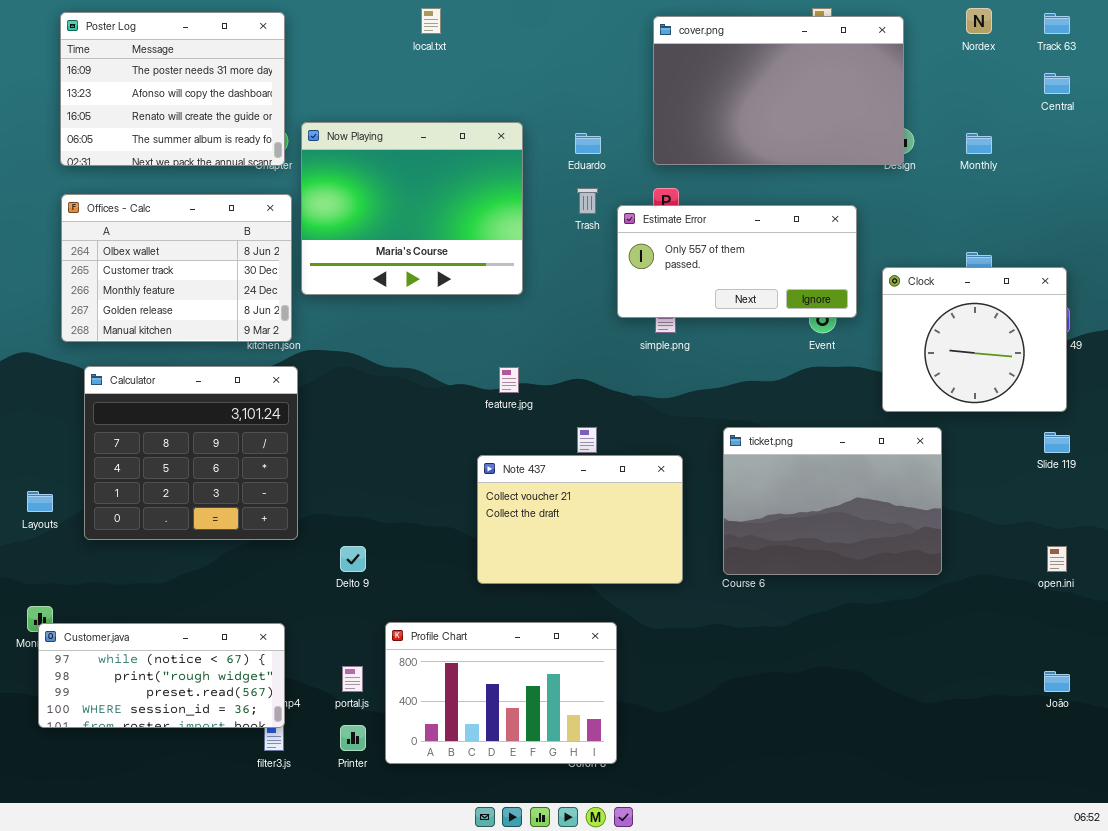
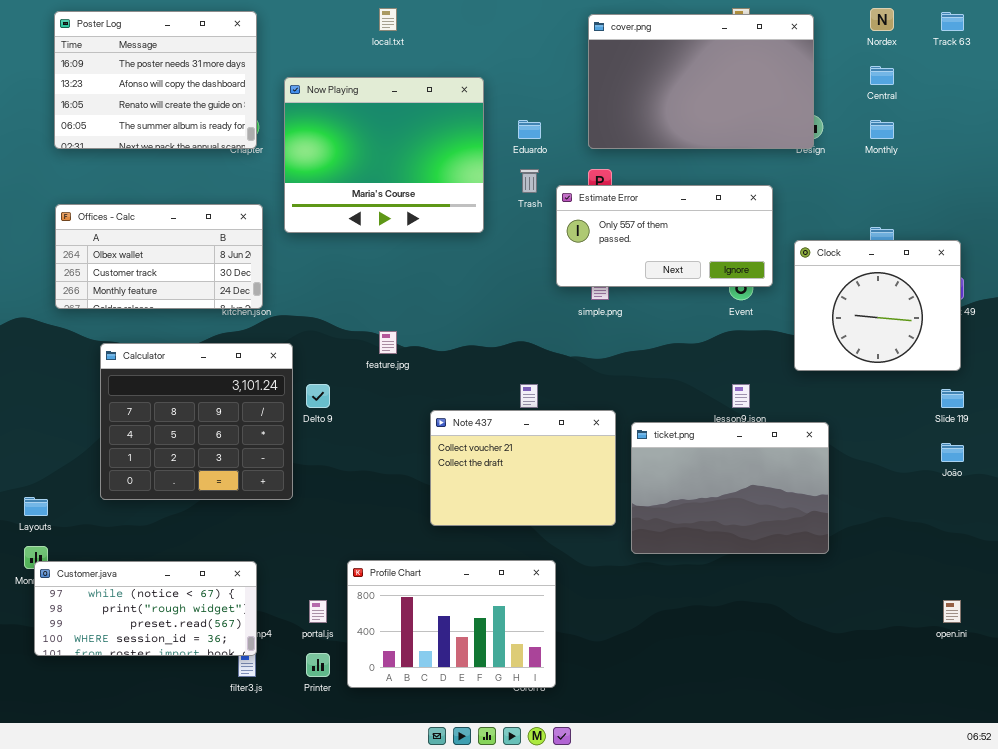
Central: [1044,73,1070,94] -> [870,66,894,85], moved
Now Playing: [301,122,523,295] -> [284,77,484,233], moved
Offices - Calc: [61,194,292,342] -> [55,204,263,309], resized
Calculator: [84,366,298,540] -> [100,343,293,500], moved
feature.jpg: [499,367,519,393] -> [379,331,397,354], moved
ticket.png: [723,427,942,575] -> [631,422,829,554], moved
Layouts: [27,491,53,512] -> [24,497,48,516], moved
Delto 9: [340,546,366,572] -> [306,384,330,408], moved
open.ini: [1047,546,1067,572] -> [943,600,961,623], moved
João: [1044,671,1070,692] -> [941,443,964,462], moved

